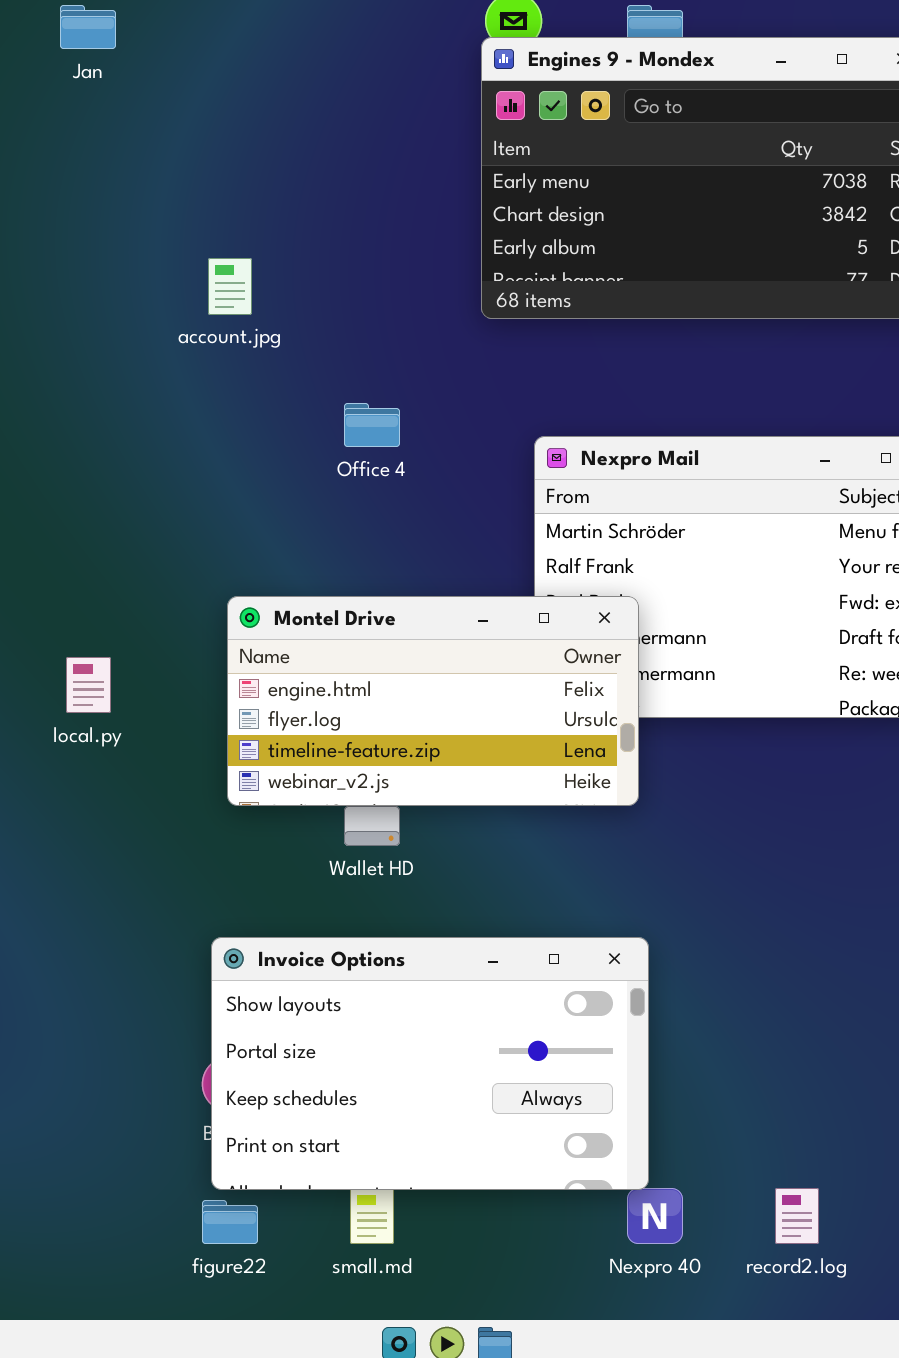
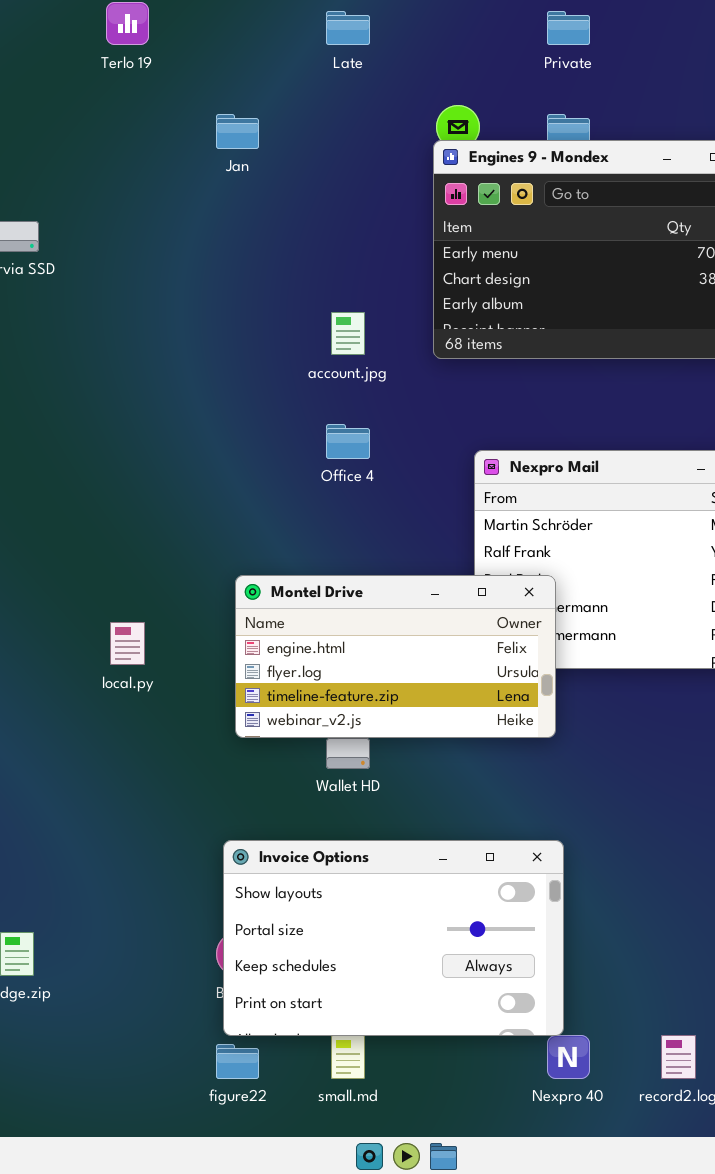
Jan: [60,5,116,49] -> [216,114,259,149], moved
account.jpg: [208,258,252,315] -> [331,312,365,355], moved

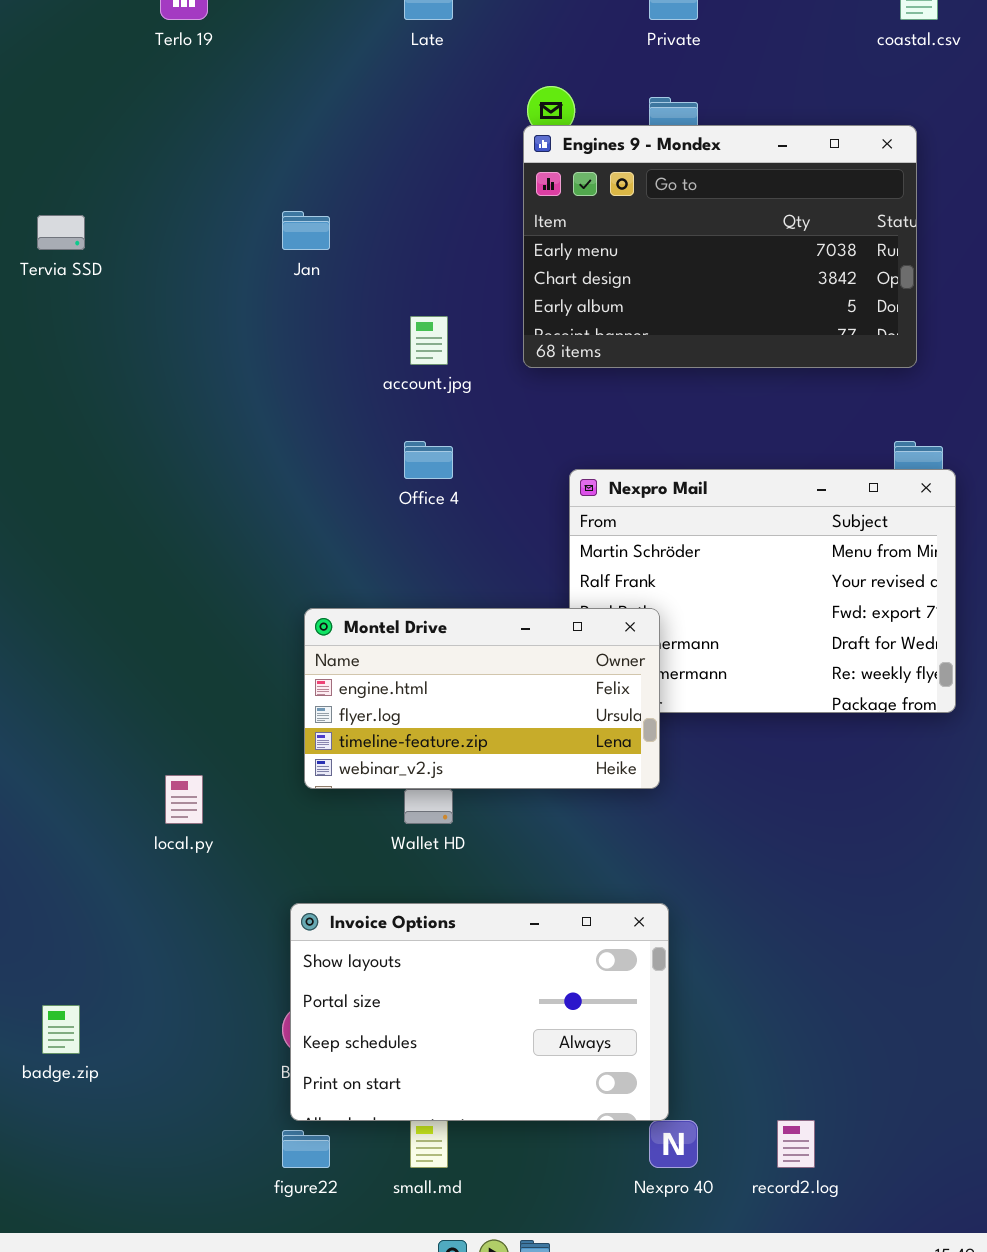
Jan: [216,114,259,149] -> [282,211,330,250], moved
local.py: [110,622,145,665] -> [165,775,203,824], moved

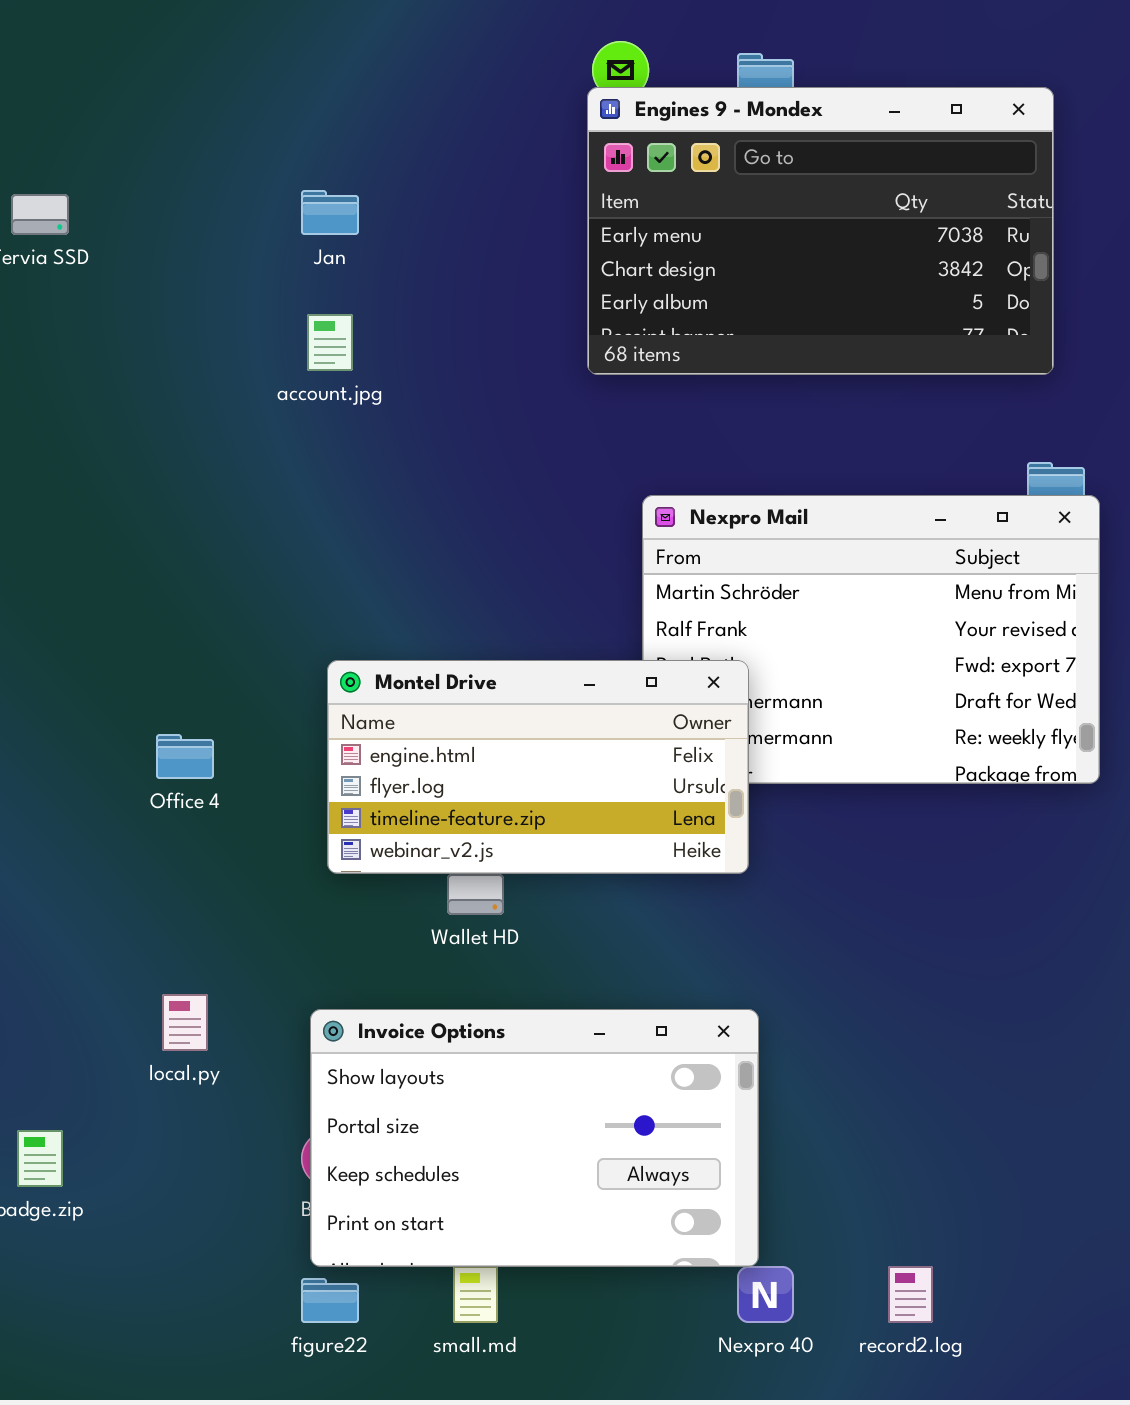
account.jpg: [410,316,448,365] -> [307,314,353,371], moved
Office 4: [404,441,453,479] -> [156,734,214,779], moved
local.py: [165,775,203,824] -> [162,994,208,1051], moved

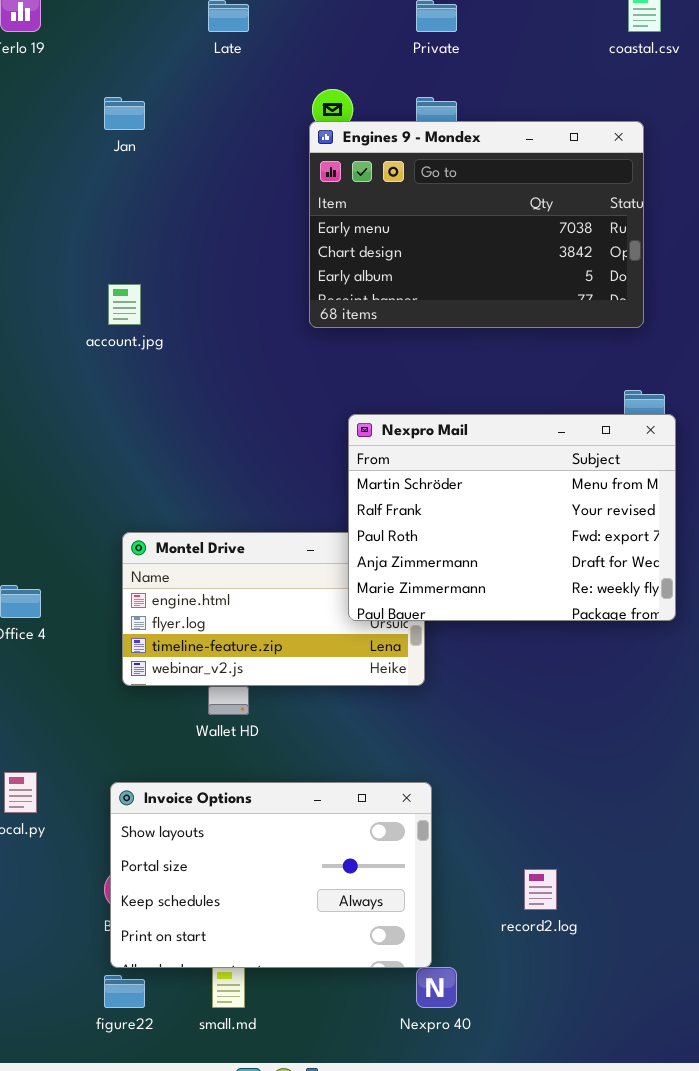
Jan: [301,190,359,235] -> [104,97,145,130], moved
Nexpro Mail: [642,495,1100,784] -> [348,414,676,621], raised
record2.log: [888,1266,933,1323] -> [524,869,557,910], moved

